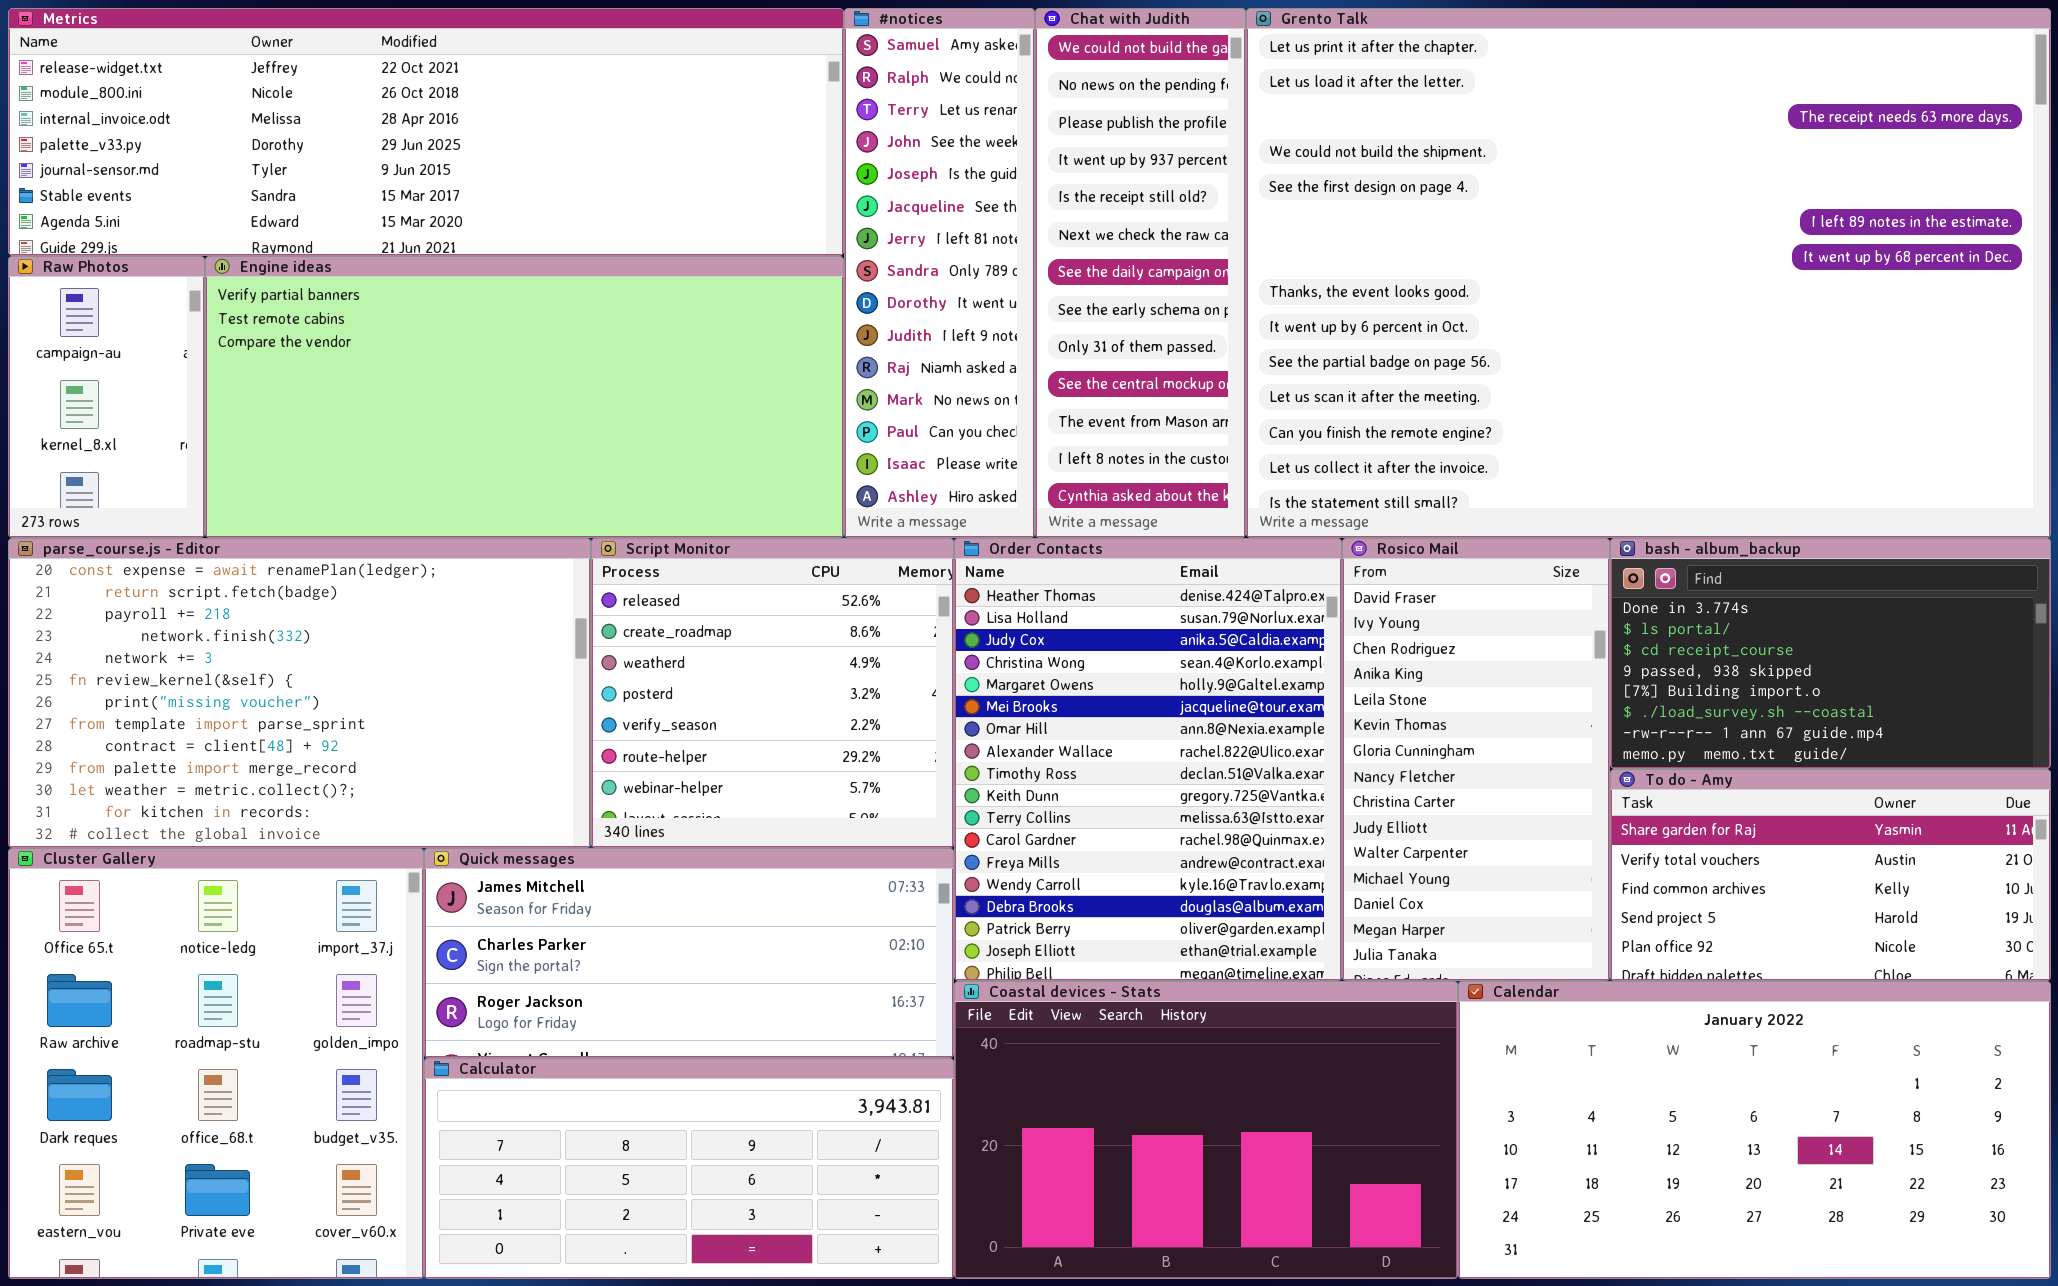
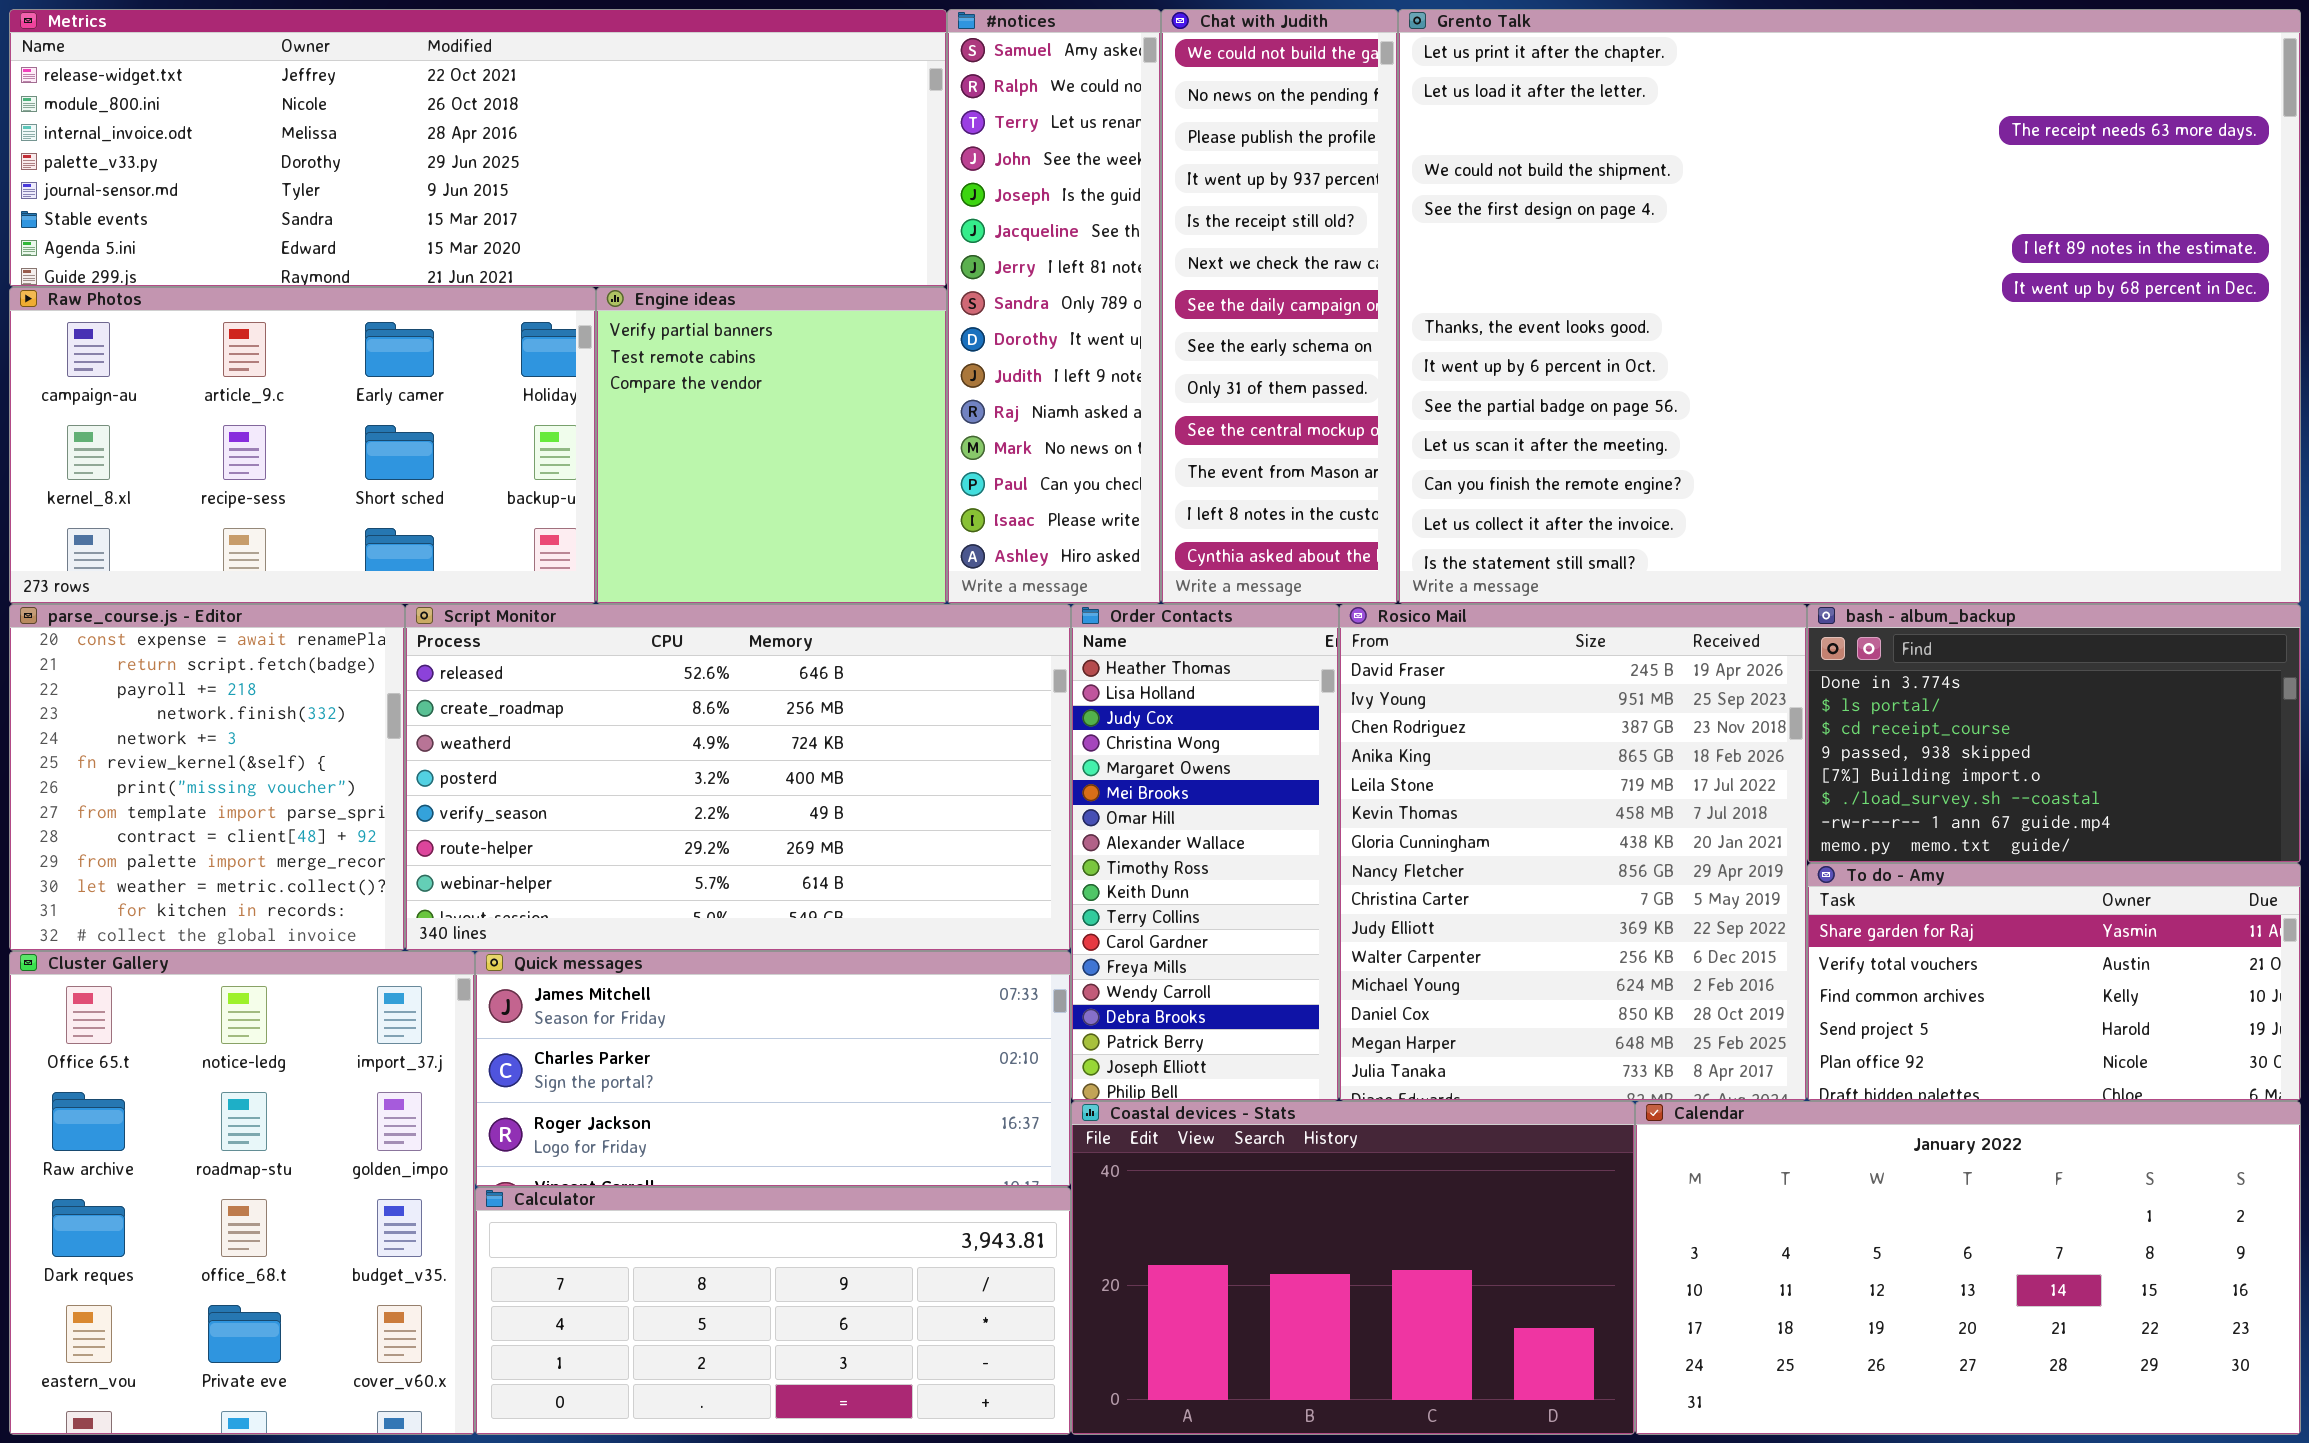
Raw Photos: [8,256,205,538] -> [9,287,596,604], resized
Engine ideas: [205,256,844,538] -> [596,287,947,604], resized
parse_course.js - Editor: [8,538,591,848] -> [9,604,405,951], resized
Script Monitor: [591,538,954,848] -> [405,604,1071,951], resized
Order Contacts: [954,538,1342,981] -> [1071,604,1339,1101], resized
Rosico Mail: [1342,538,1610,981] -> [1339,604,1807,1101], resized

